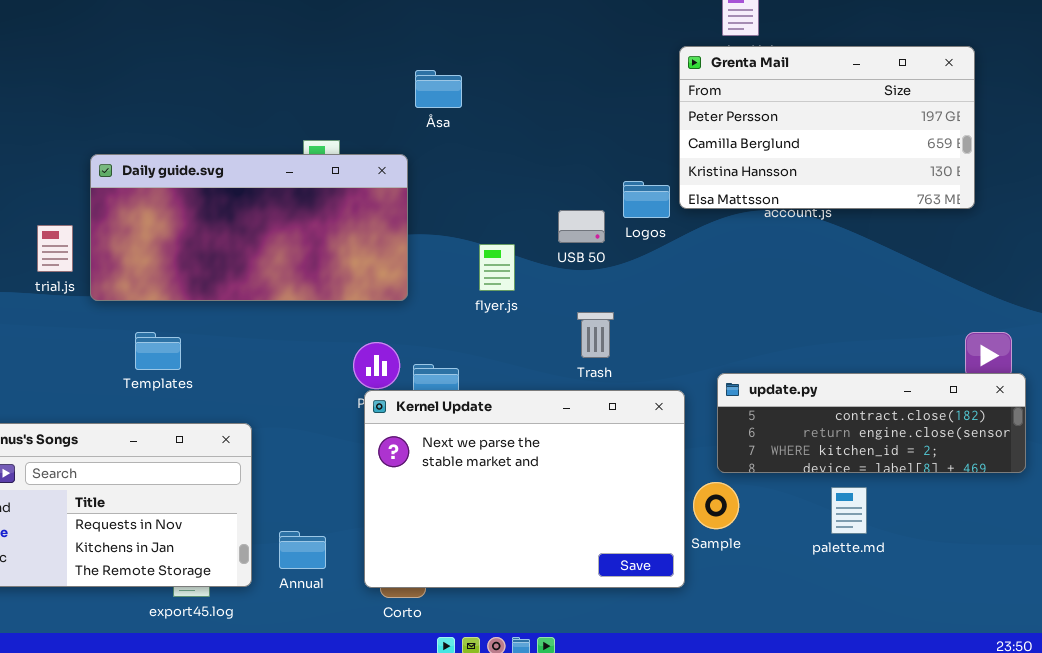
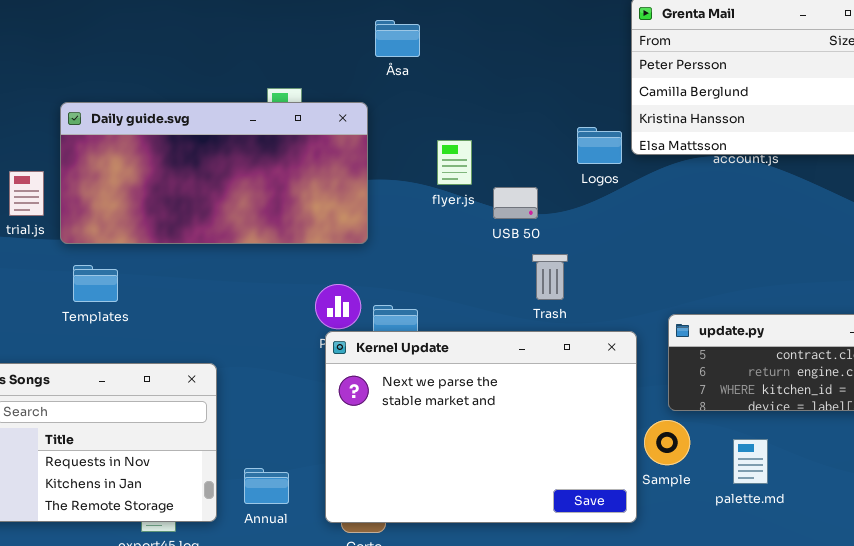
USB 50: [558,210,605,243] -> [493,187,538,219], moved
flyer.js: [479,244,515,291] -> [437,140,472,185], moved
Templates: [135,332,181,370] -> [73,265,118,302], moved
palette.md: [831,487,867,534] -> [733,439,768,484], moved

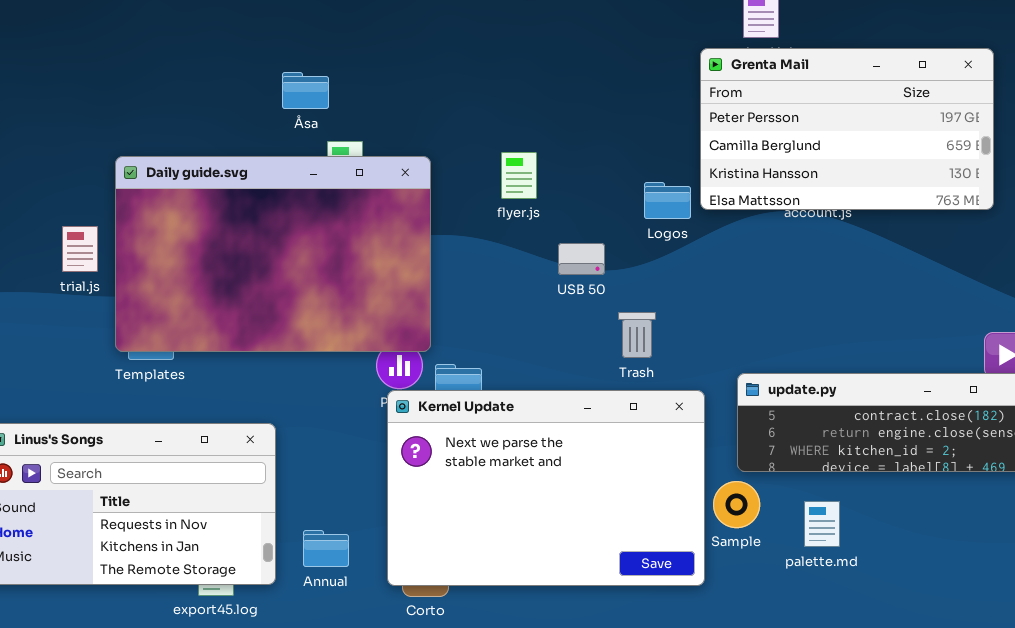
Åsa: [375,20,420,57] -> [282,72,329,109], moved
Daily guide.svg: [60,102,368,244] -> [115,156,431,352], resized
flyer.js: [437,140,472,185] -> [501,152,537,199], moved
Trash: [532,254,568,300] -> [618,312,656,358], moved

